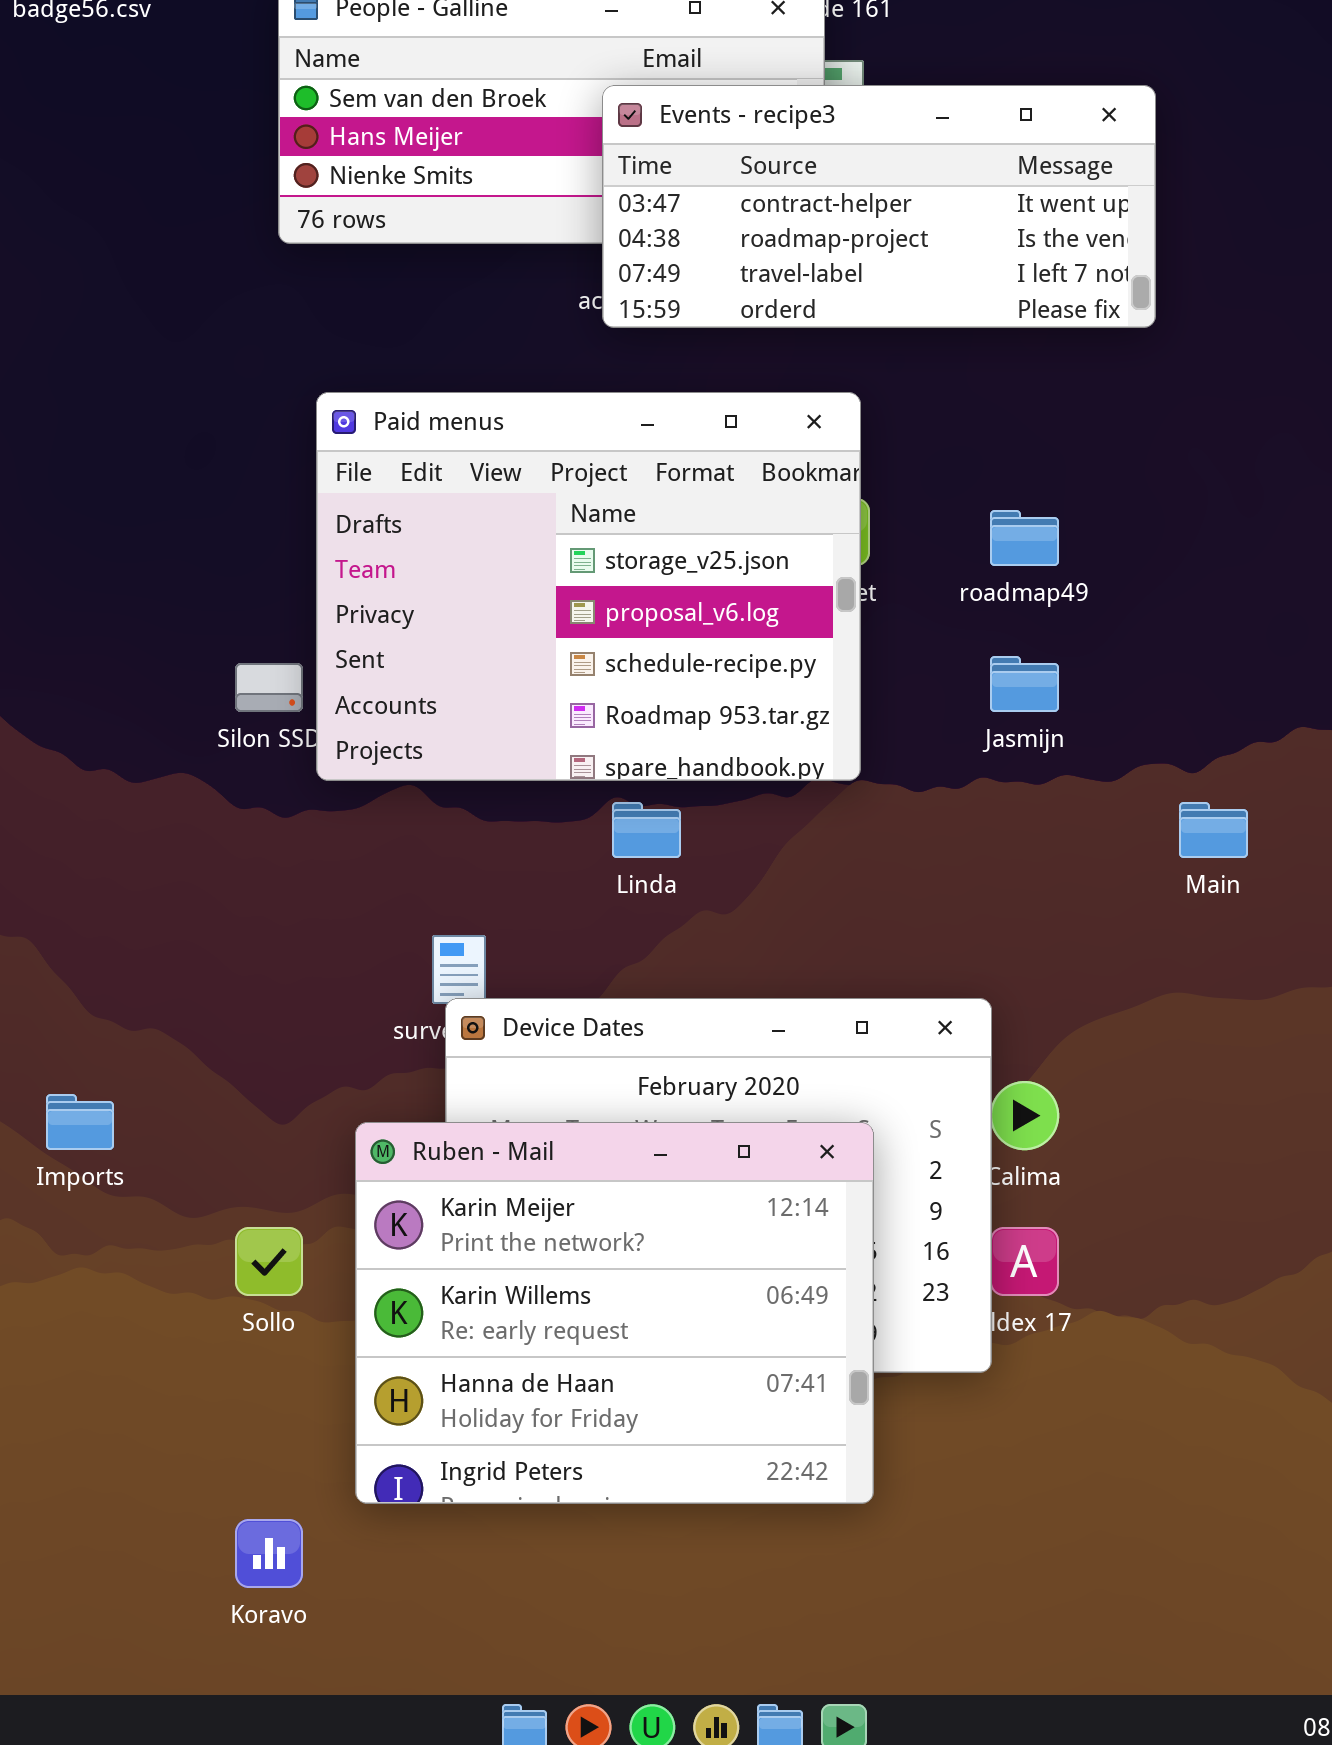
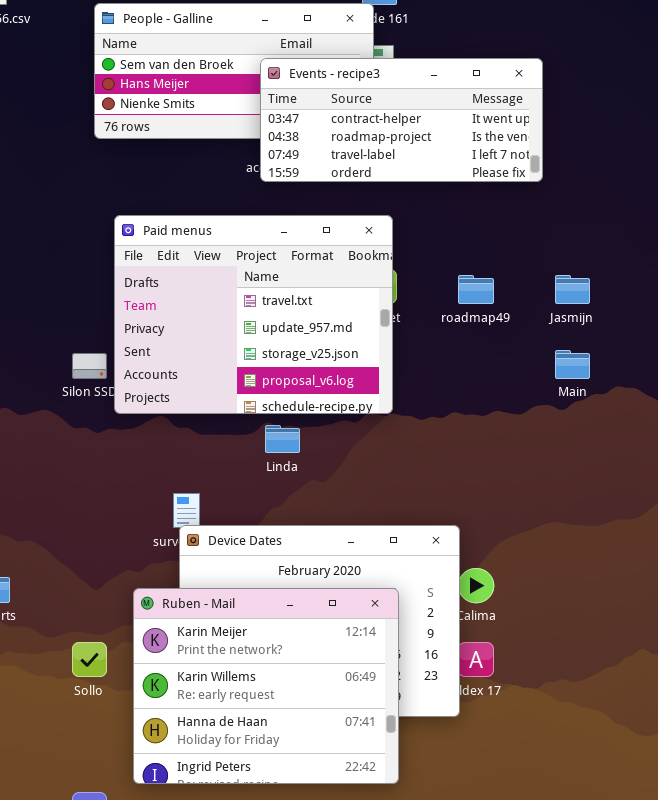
Paid menus: [316,392,861,781] -> [114,215,393,414], scrolled up 2 rows
Jasmijn: [990,656,1059,712] -> [555,275,590,304], moved
Main: [1179,802,1248,858] -> [555,350,590,379], moved

